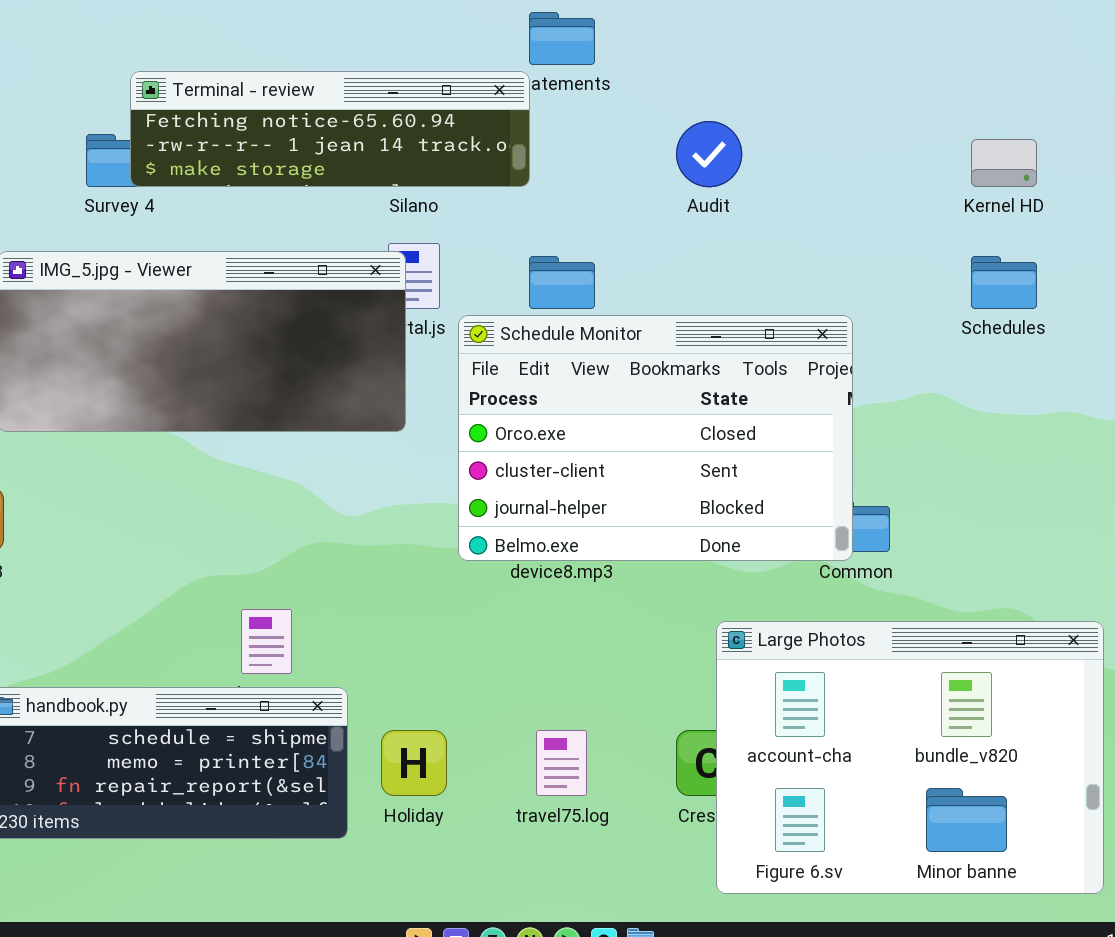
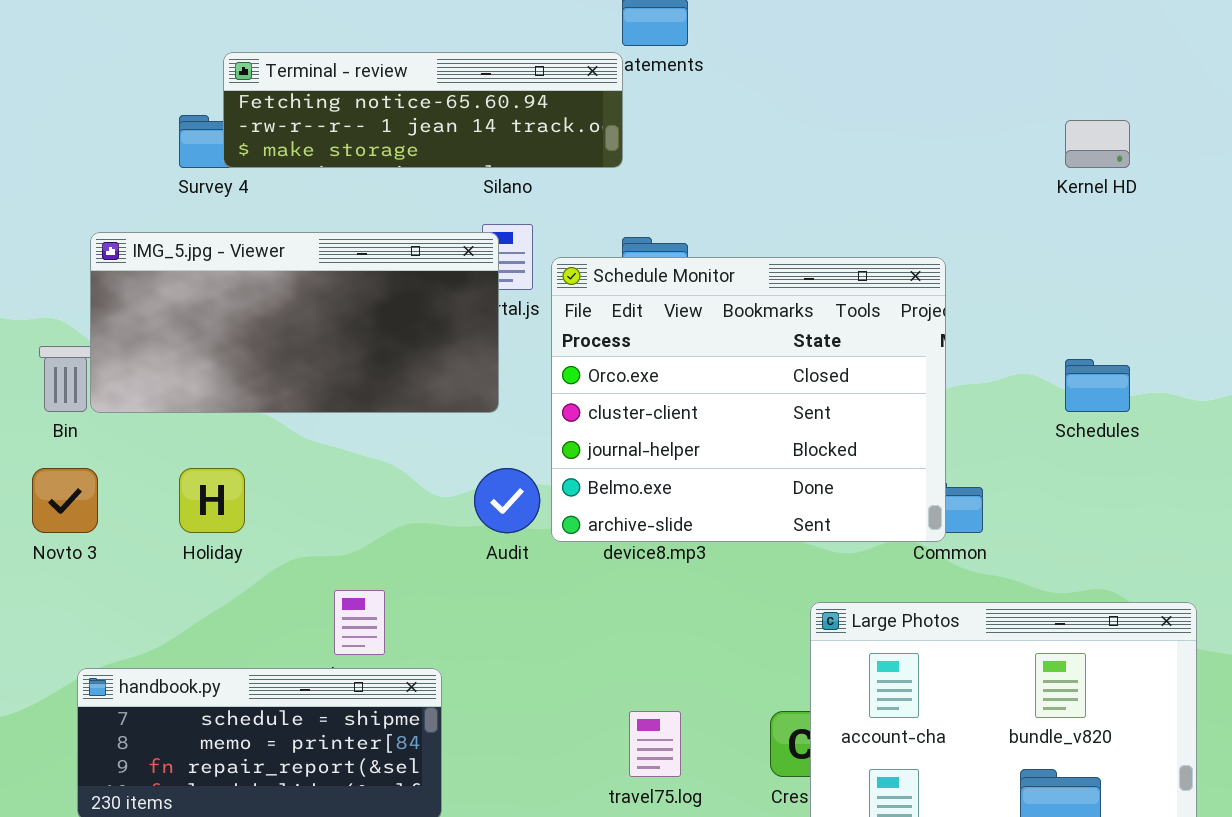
Audit: [676,121,742,187] -> [474,468,540,533], moved
Schedules: [971,256,1037,309] -> [1065,359,1130,412], moved
Schedule Monitor: [458,315,853,561] -> [551,257,946,542], resized
Holiday: [381,730,447,796] -> [179,468,245,533], moved

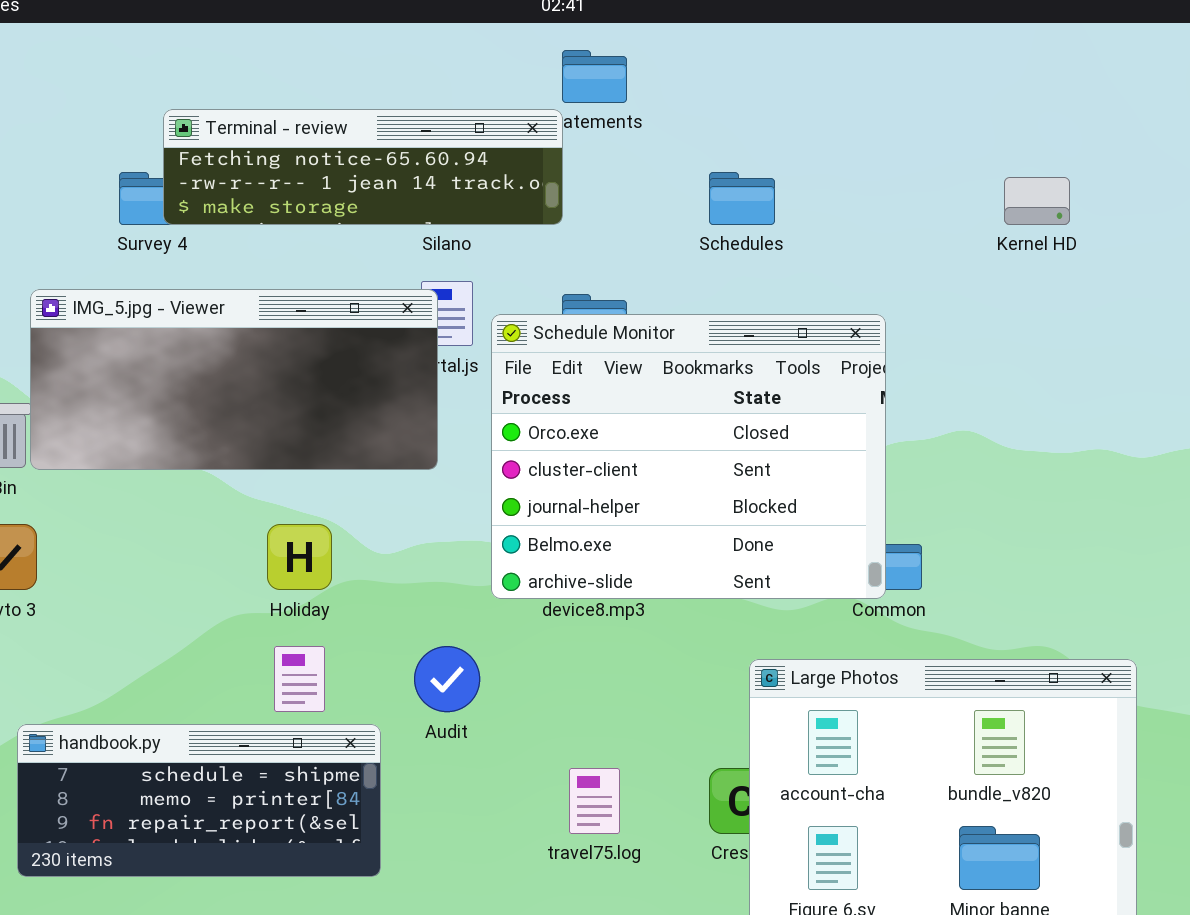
Schedules: [1065,359,1130,412] -> [709,172,775,225], moved
Holiday: [179,468,245,533] -> [267,524,332,590], moved
Audit: [474,468,540,533] -> [414,646,480,712], moved

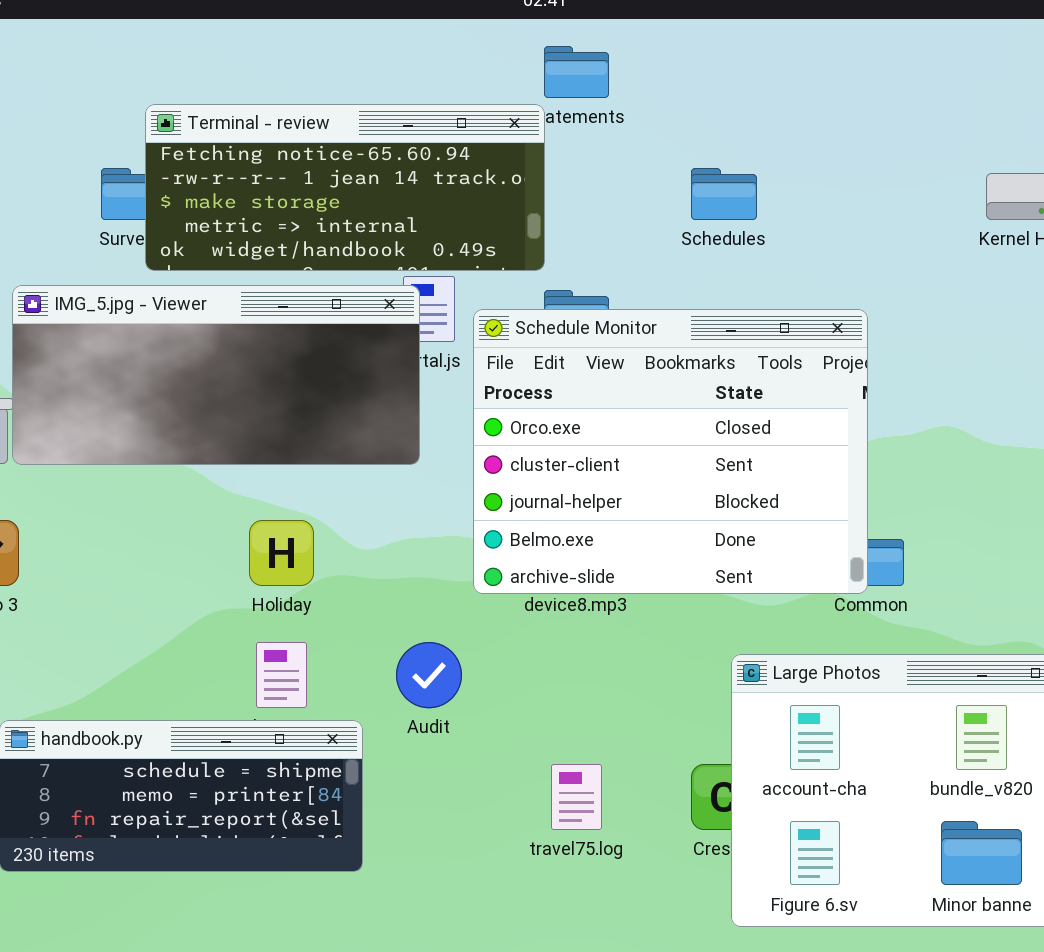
Terminal - review: [163,109,563,225] -> [145,104,545,271], resized

